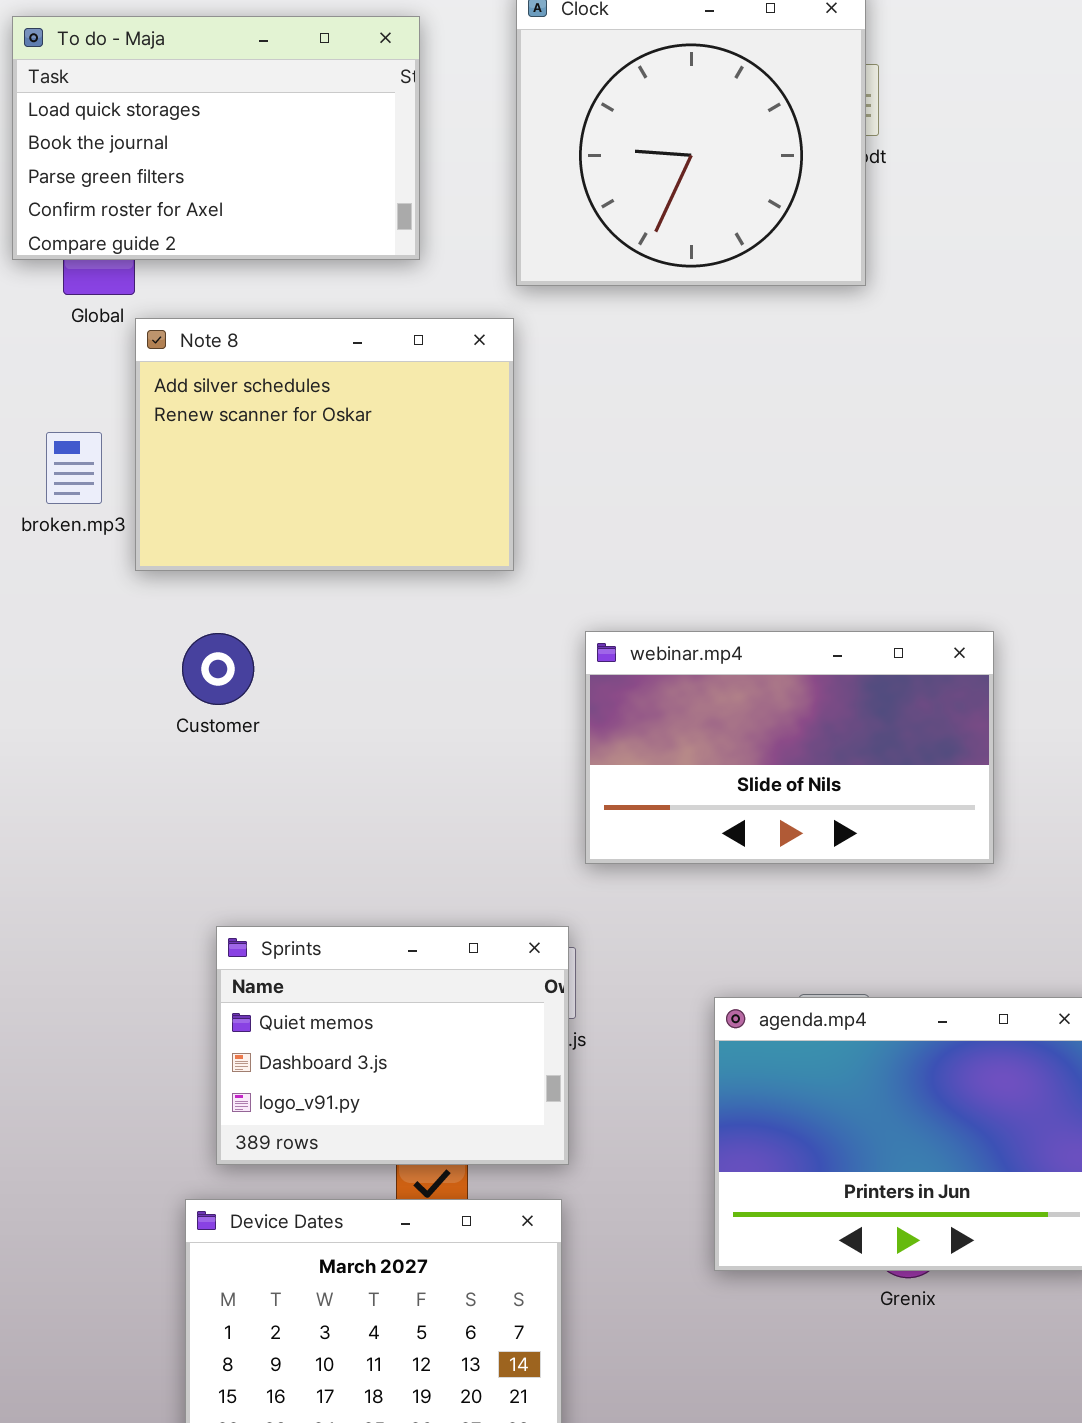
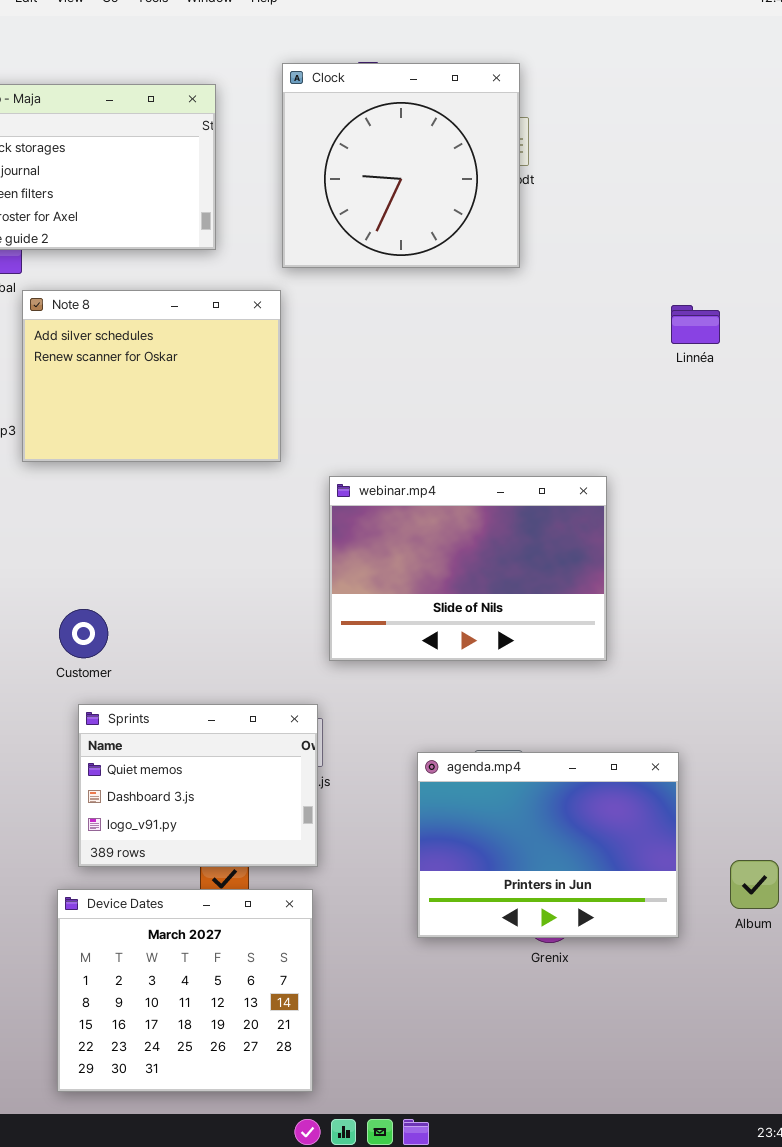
webinar.mp4: [585,631,994,864] -> [329,476,607,661], resized
Customer: [182,633,254,705] -> [59,609,108,658], moved

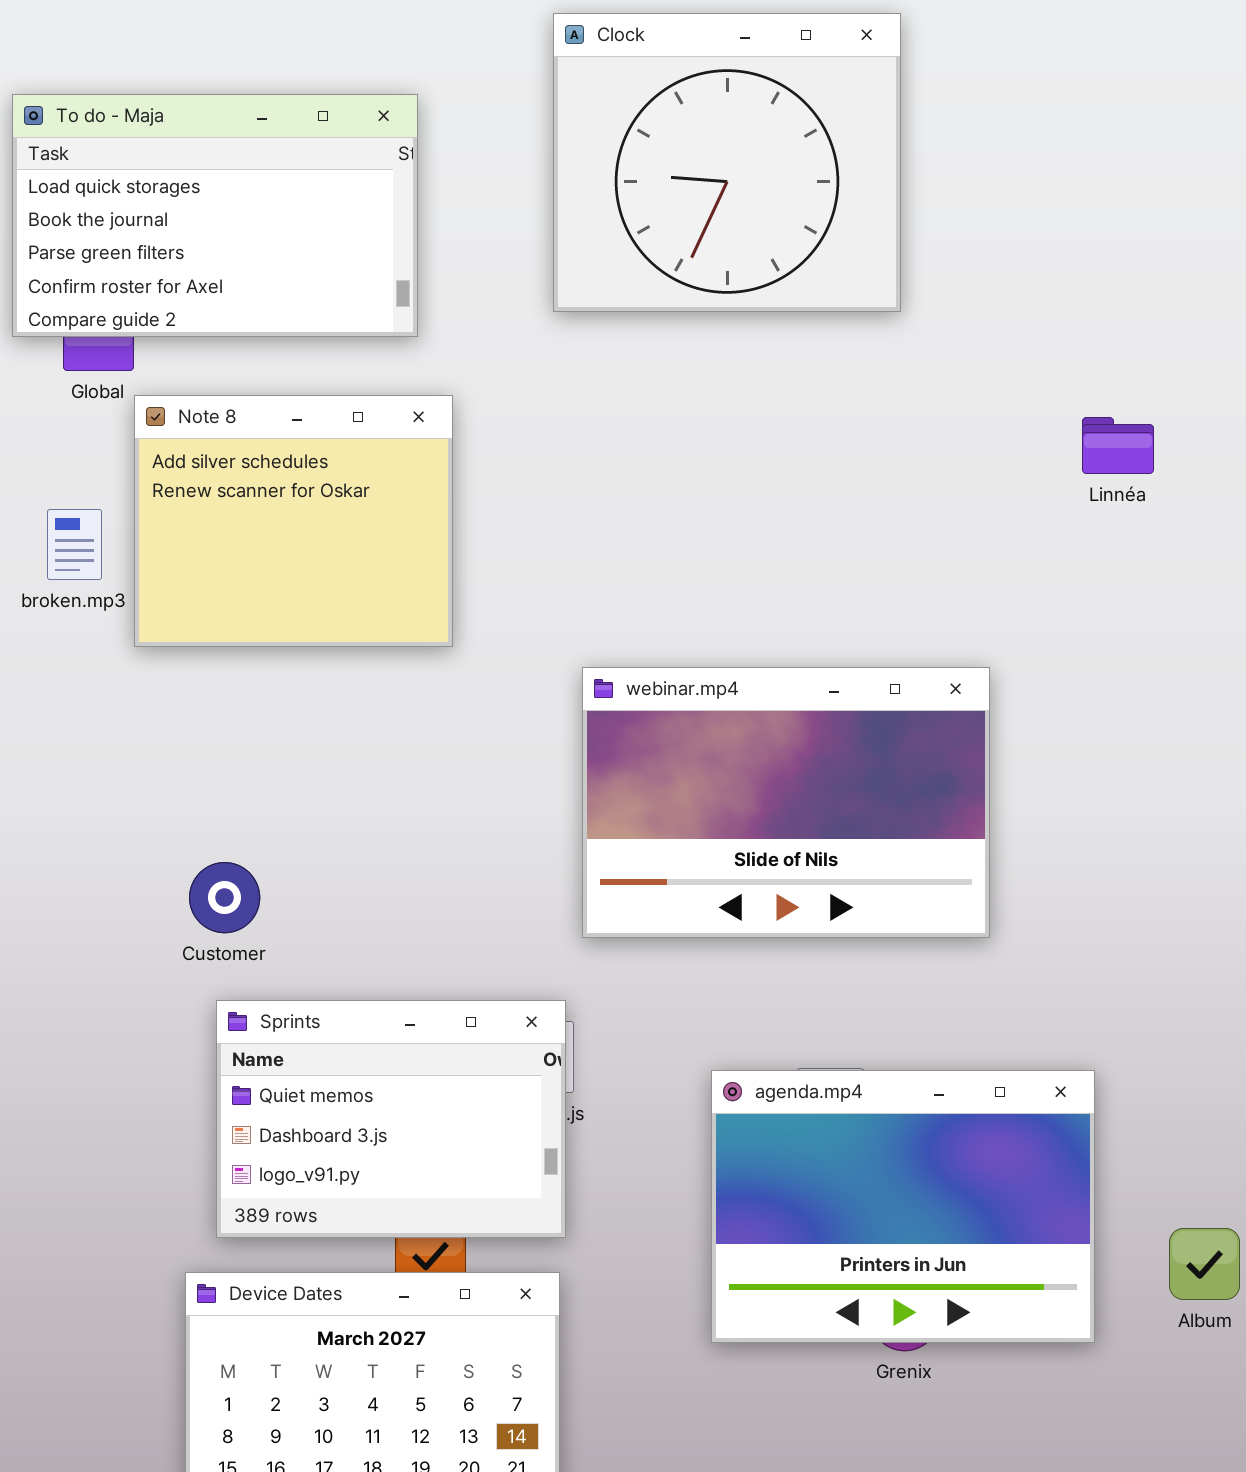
Clock: [282,63,520,268] -> [553,13,901,312], moved
Note 8: [22,290,281,462] -> [134,395,453,647], resized

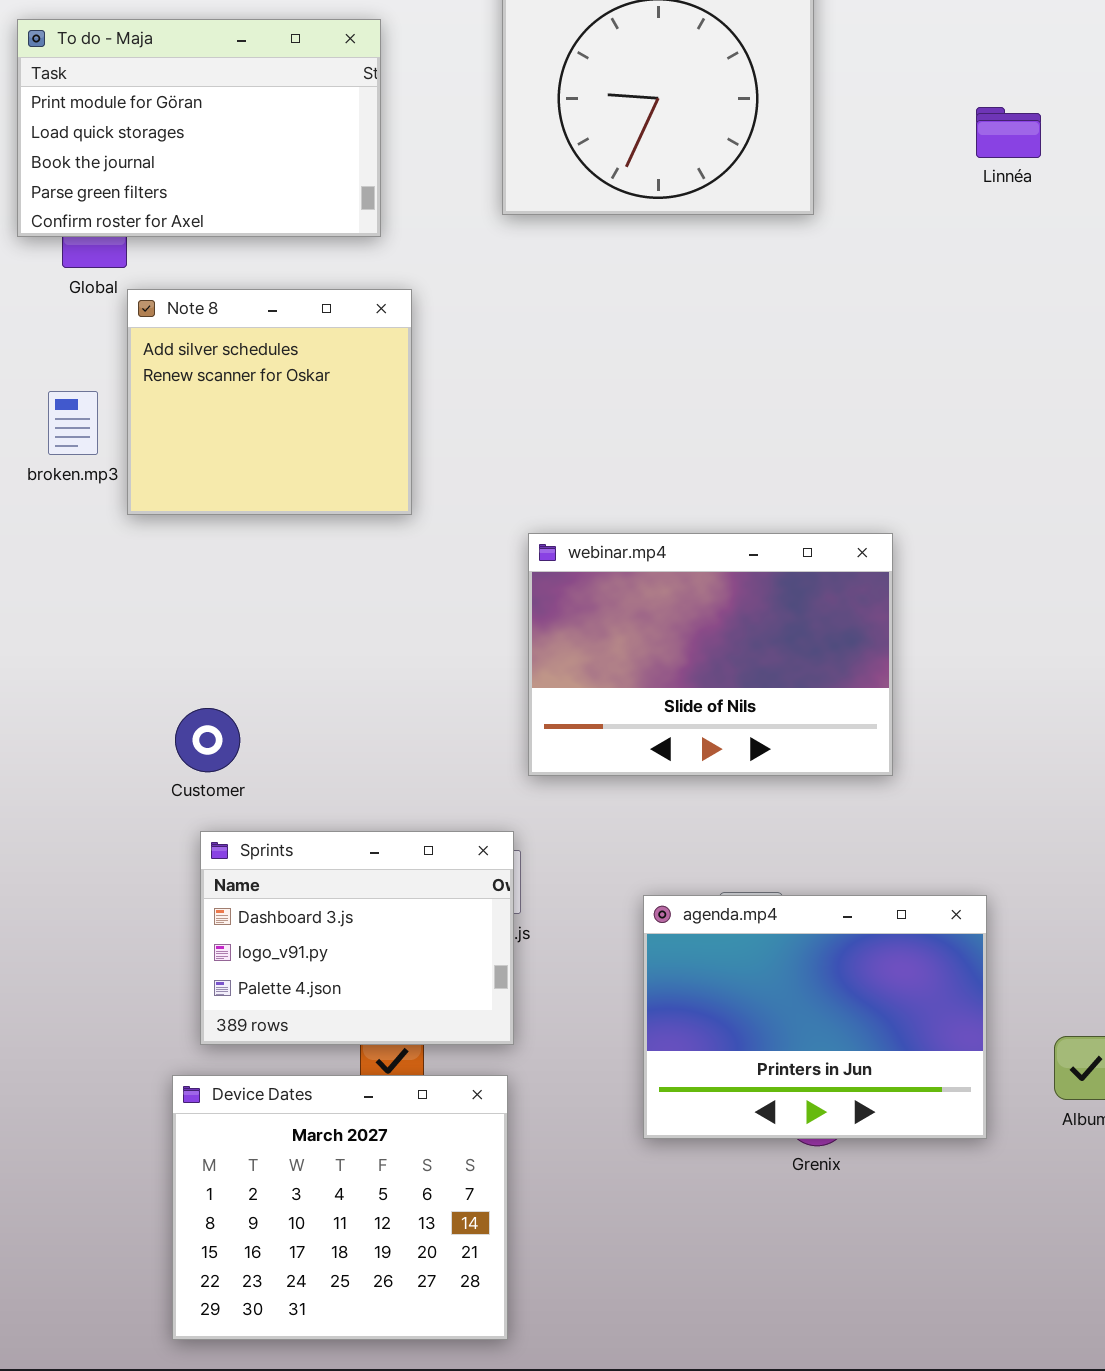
To do - Maja: [12,94,418,337] -> [17,19,381,237], scrolled up 1 row
Linnéa: [1082,417,1154,474] -> [976,107,1041,158], moved
Sprints: [216,1000,566,1238] -> [200,831,514,1045], scrolled down 1 row

